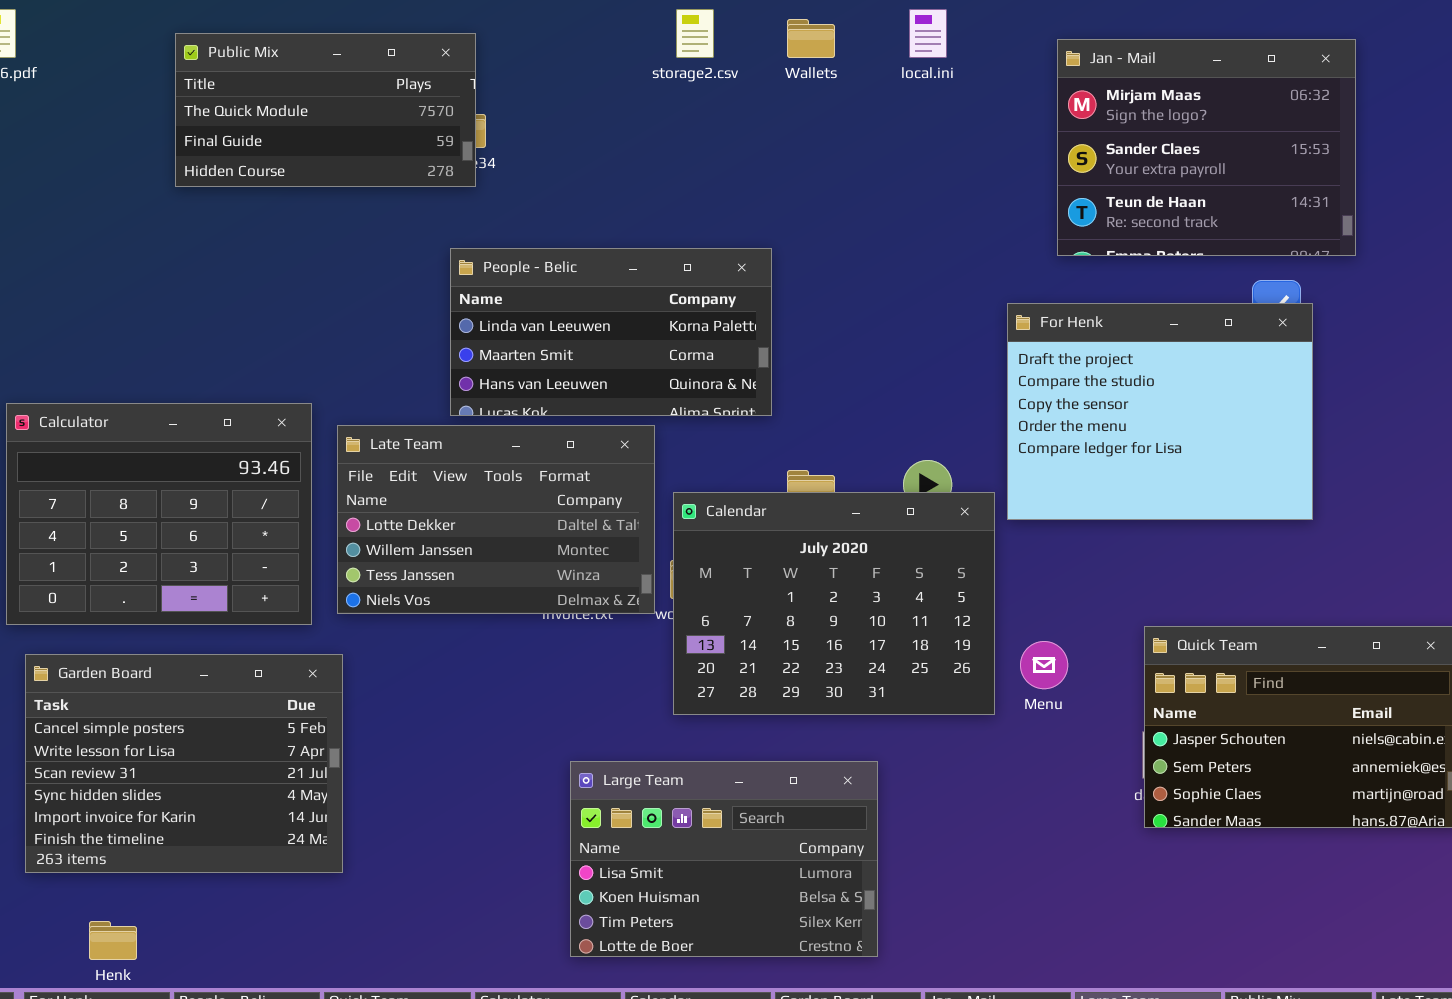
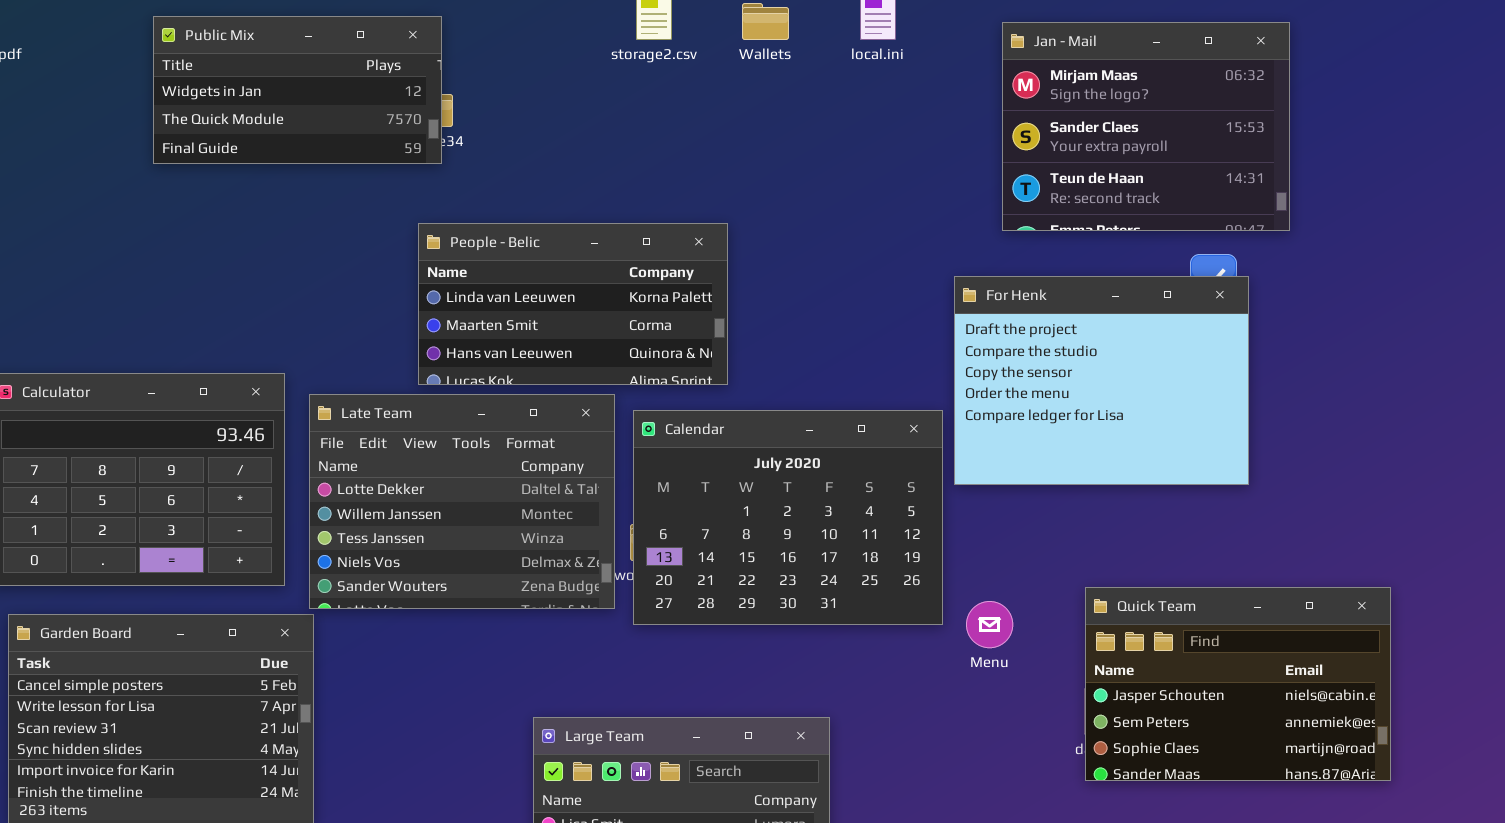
Public Mix: [175,33,476,187] -> [153,16,442,164], scrolled up 1 row
Late Team: [337,425,655,614] -> [309,394,615,609], resized
Calendar: [673,492,995,715] -> [633,410,943,625], moved

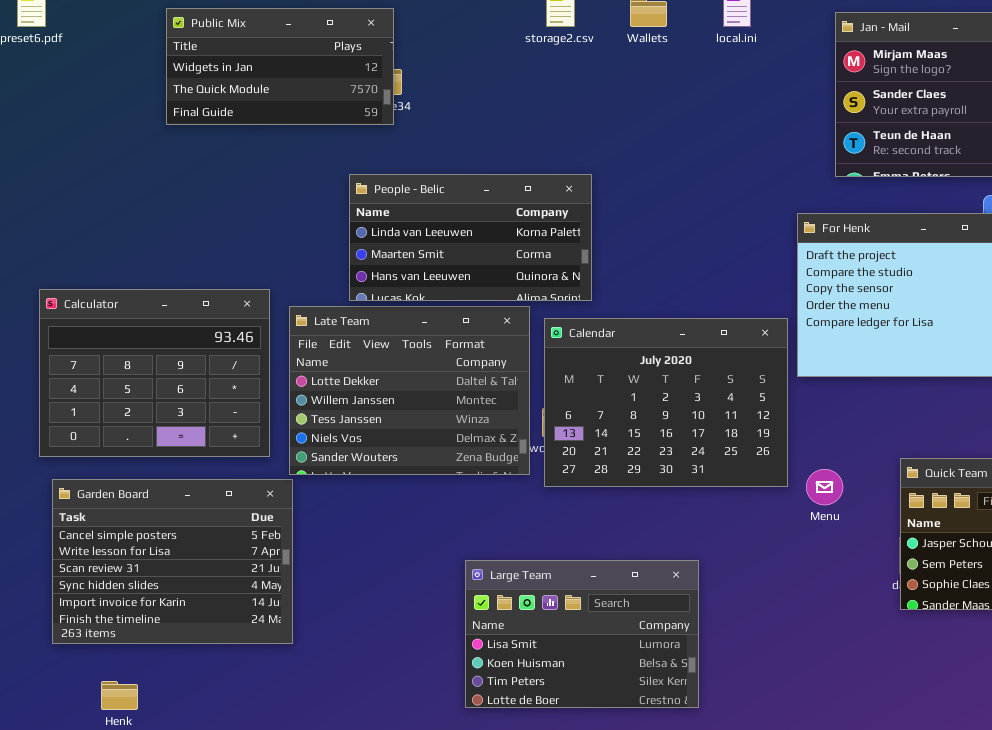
People - Belic: [418,223,728,385] -> [349,174,592,301], moved

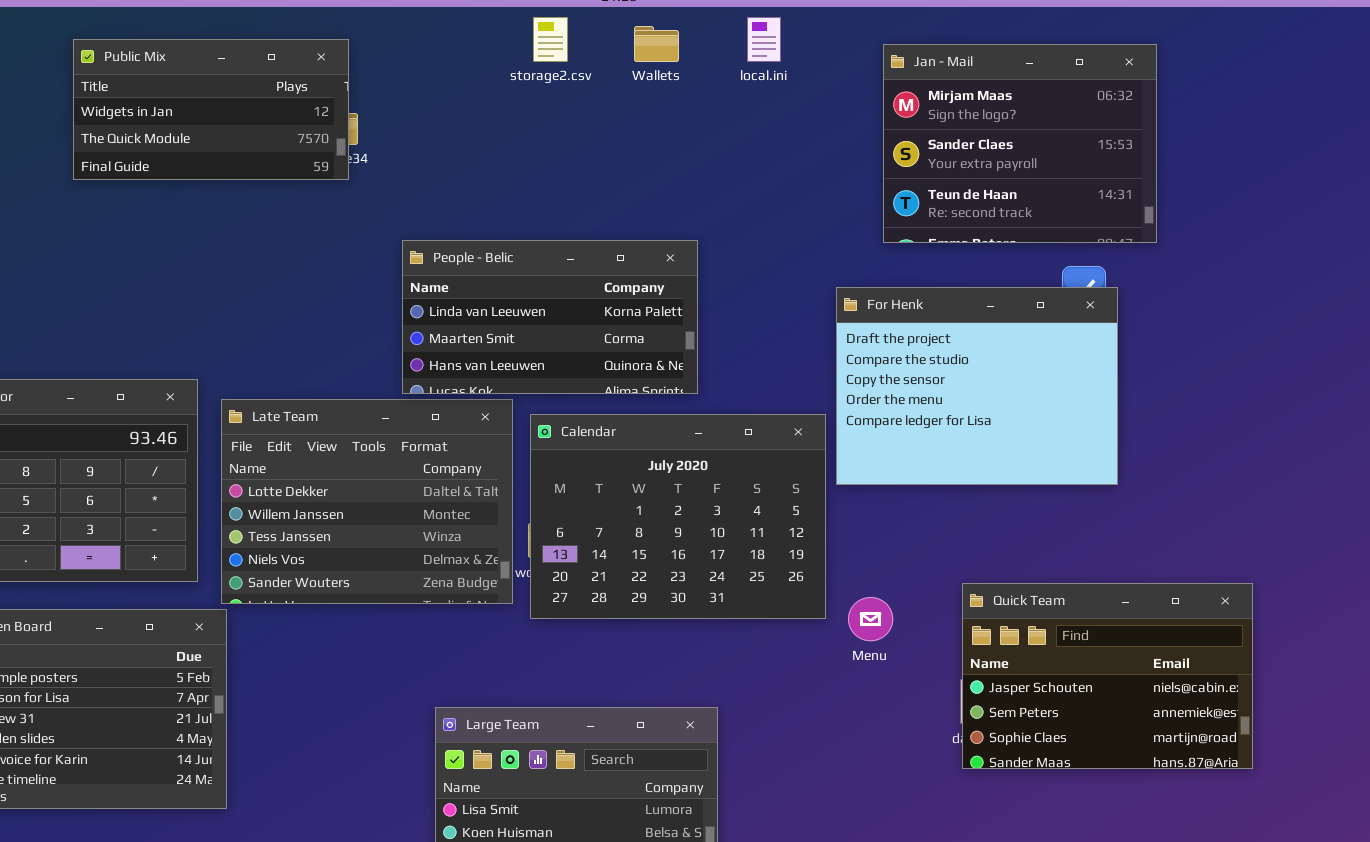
People - Belic: [349,174,592,301] -> [402,240,698,394], moved

